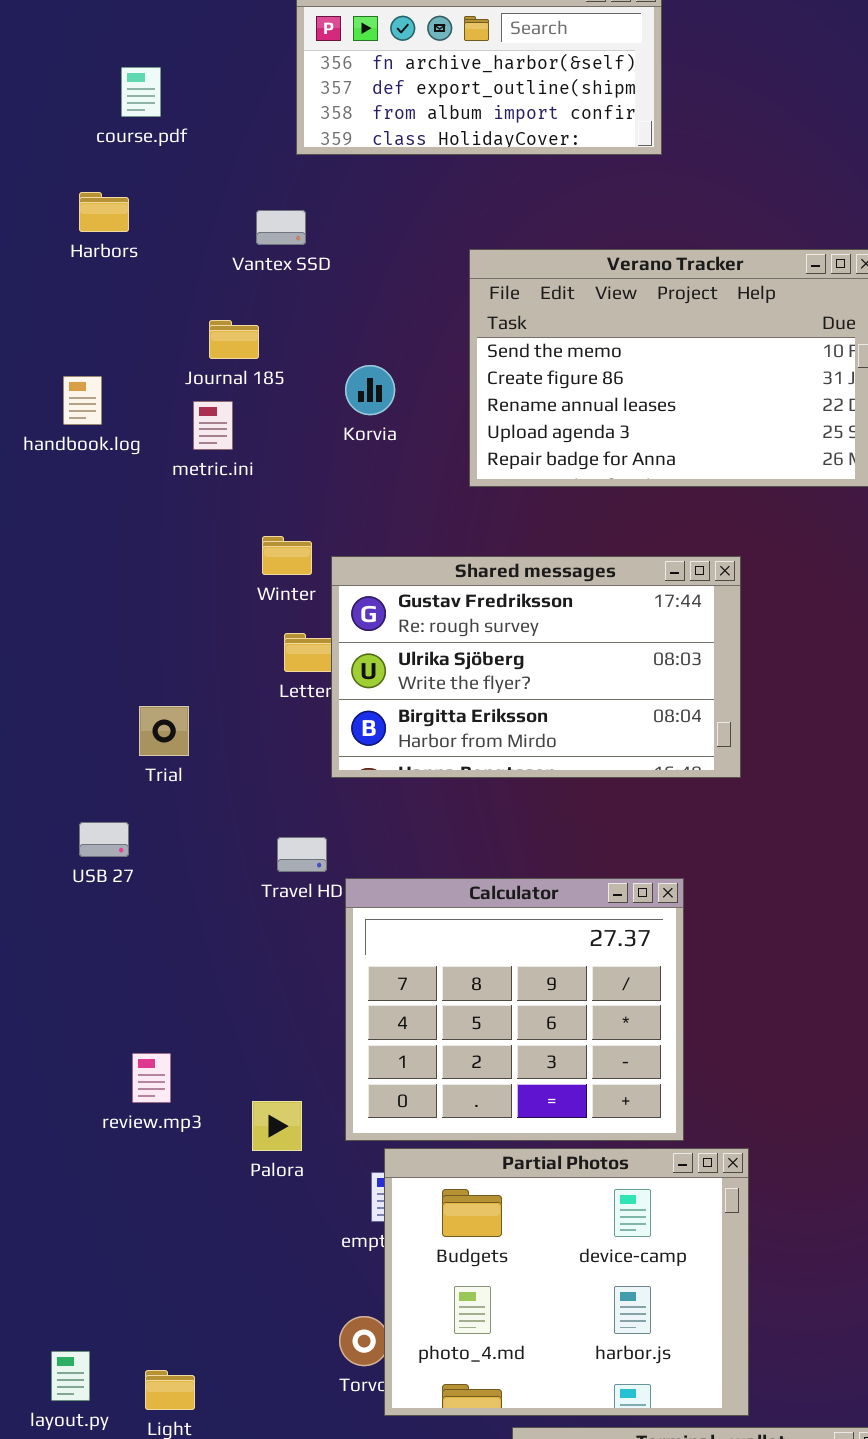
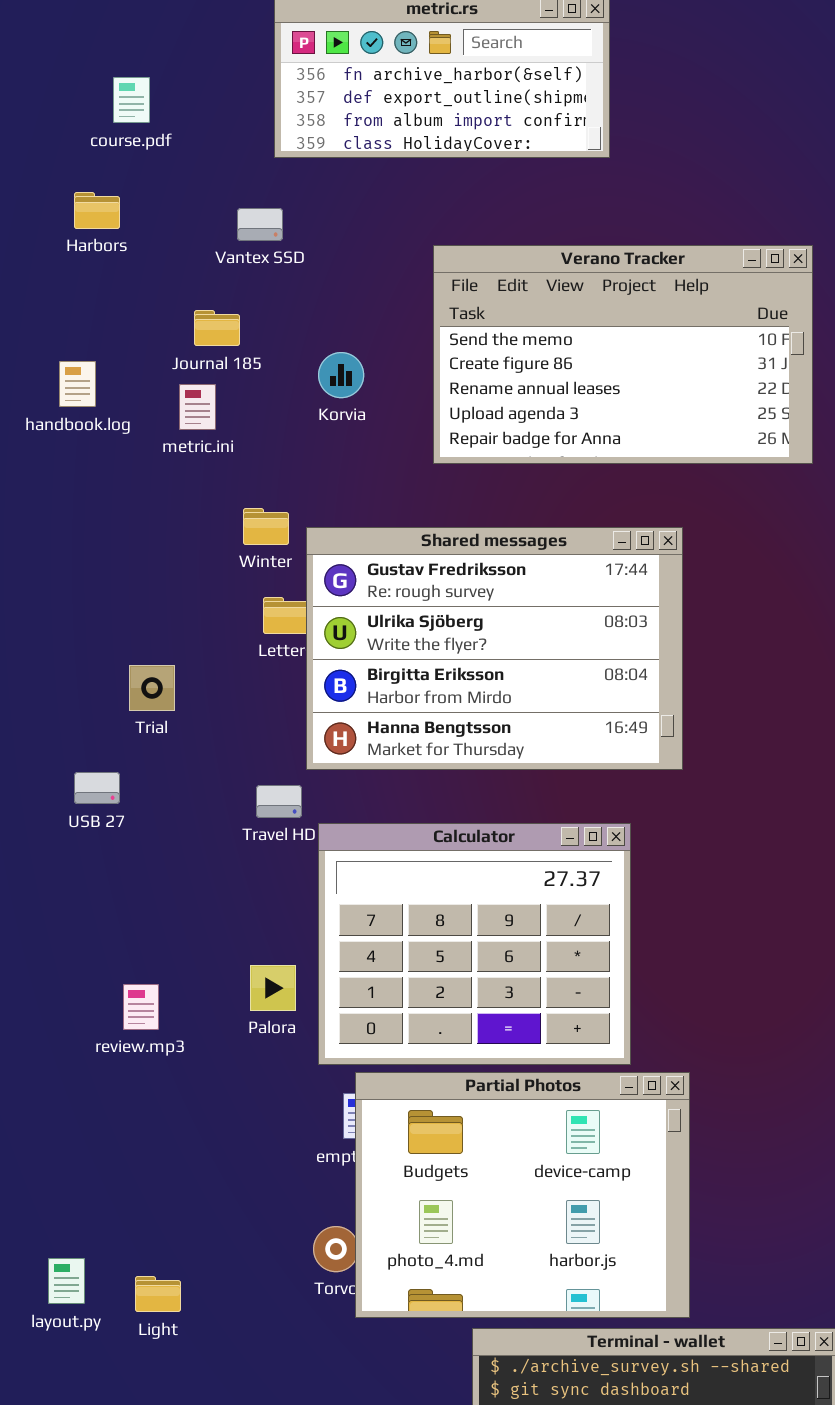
Shared messages: [331,556,741,778] -> [306,527,683,770], resized
Palora: [252,1101,302,1151] -> [250,965,296,1011], moved

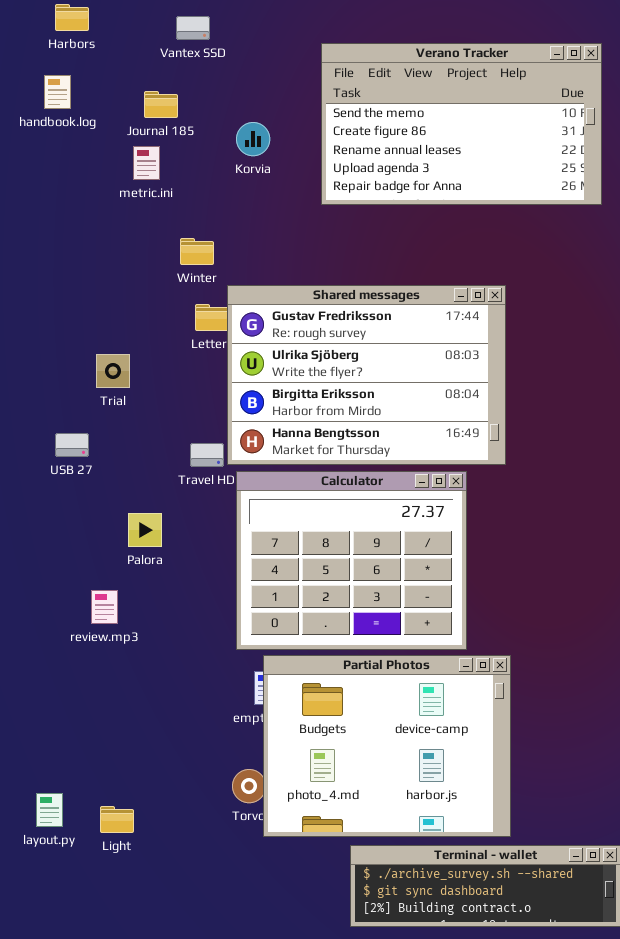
handbook.log: [59,361,96,407] -> [44,75,71,109], moved
Shared messages: [306,527,683,770] -> [227,285,506,465], moved
Palora: [250,965,296,1011] -> [128,513,162,547], moved

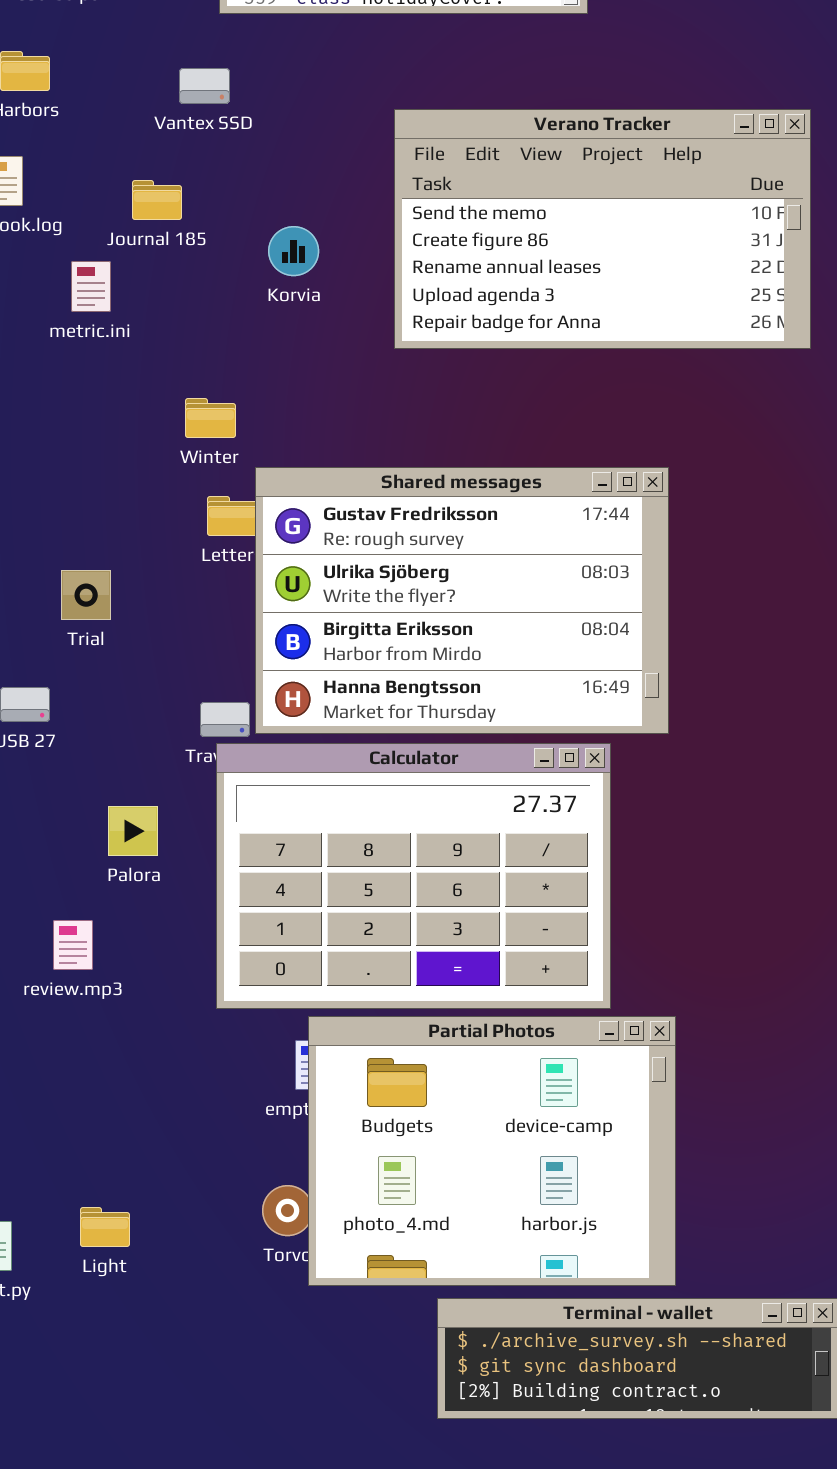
metric.ini: [133,146,160,180] -> [71,261,111,312], moved
Calculator: [236,471,467,650] -> [216,743,611,1009], resized
Light: [100,806,134,833] -> [80,1207,130,1247], moved

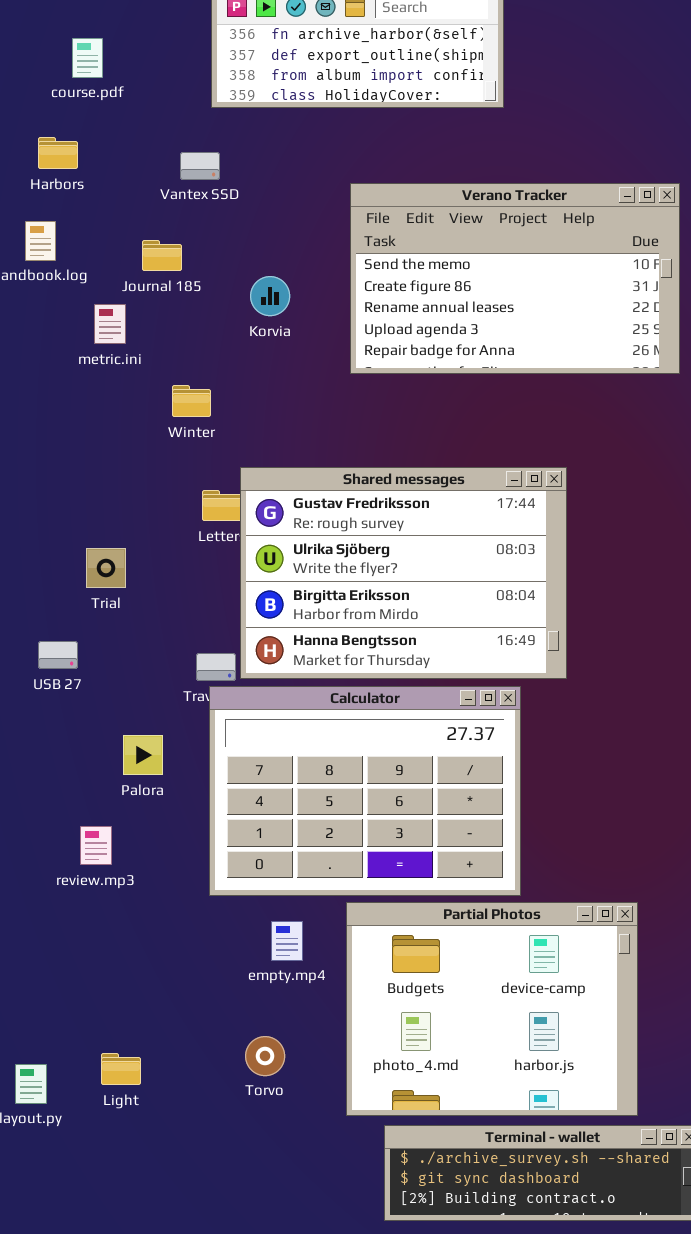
Winter: [185,398,236,438] -> [172,385,211,417], moved
Partial Photos: [308,1016,676,1286] -> [346,902,638,1116], moved

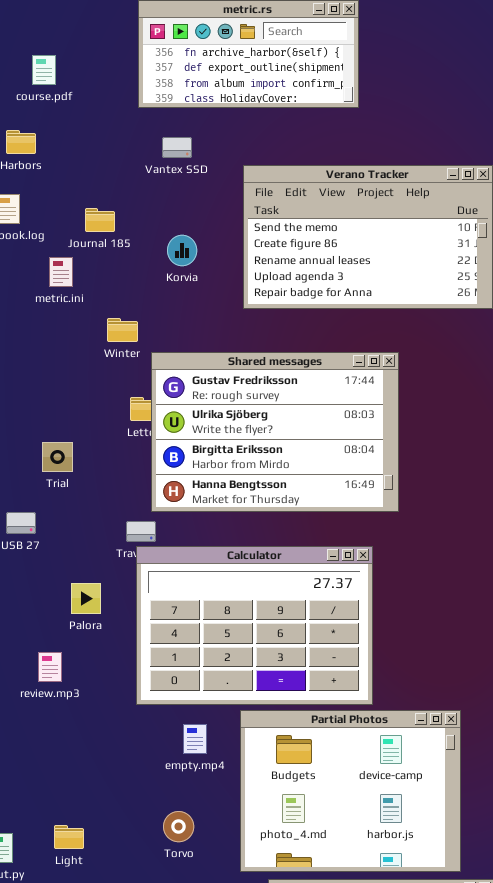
Vantex SSD: [180,152,220,180] -> [162,137,192,158], moved
Shared messages: [240,467,567,679] -> [151,352,399,512], moved

